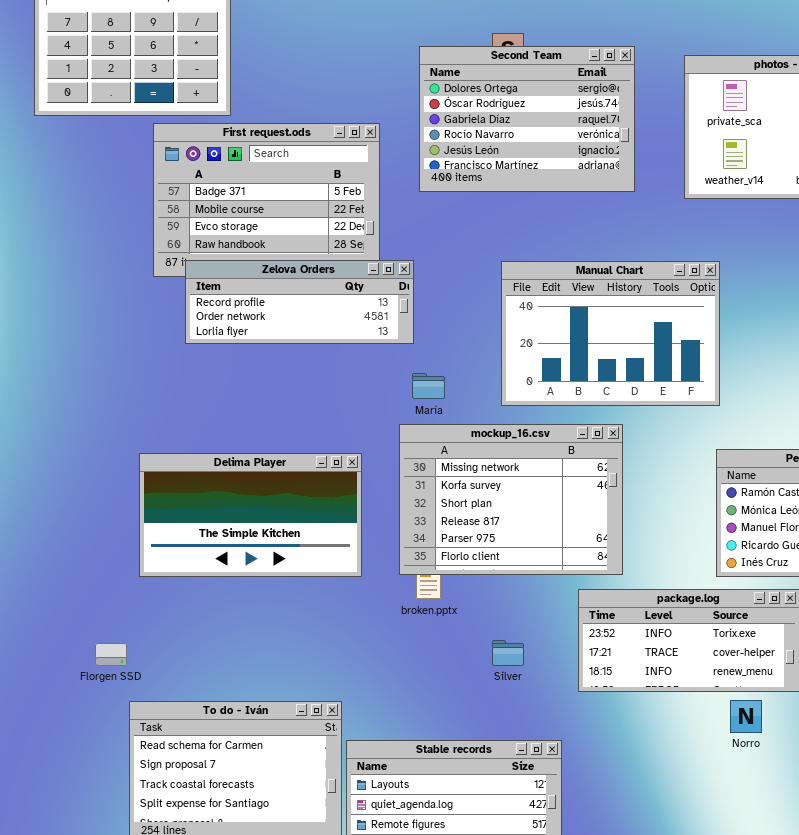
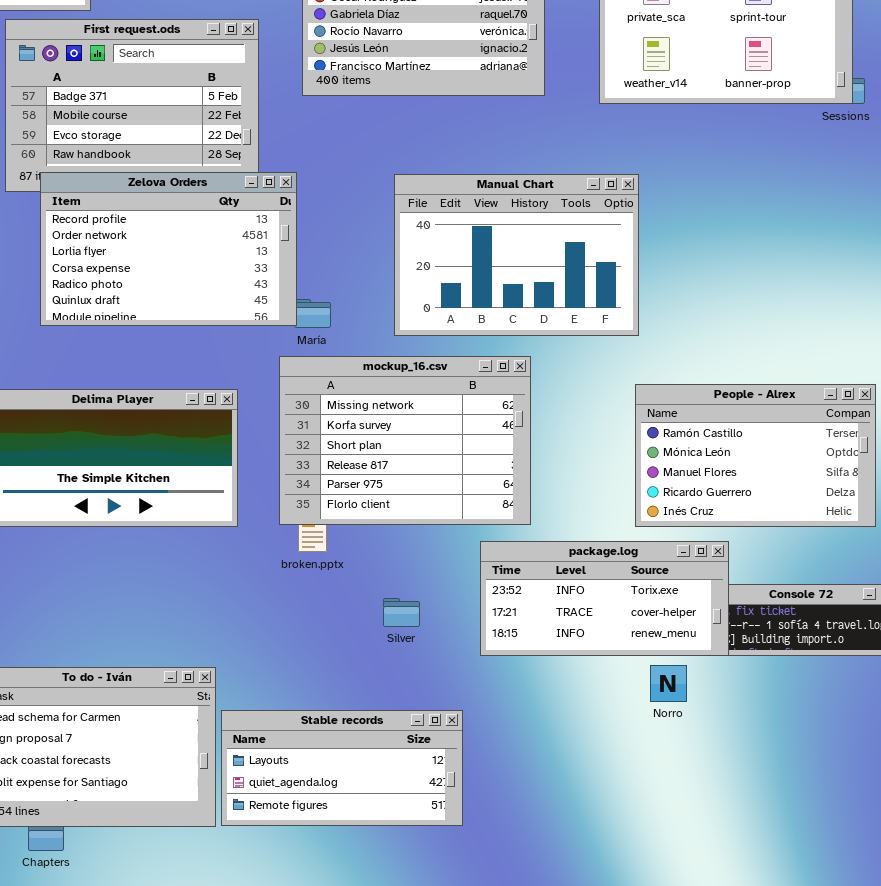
Zelova Orders: [185,260,414,344] -> [40,172,297,326], resized

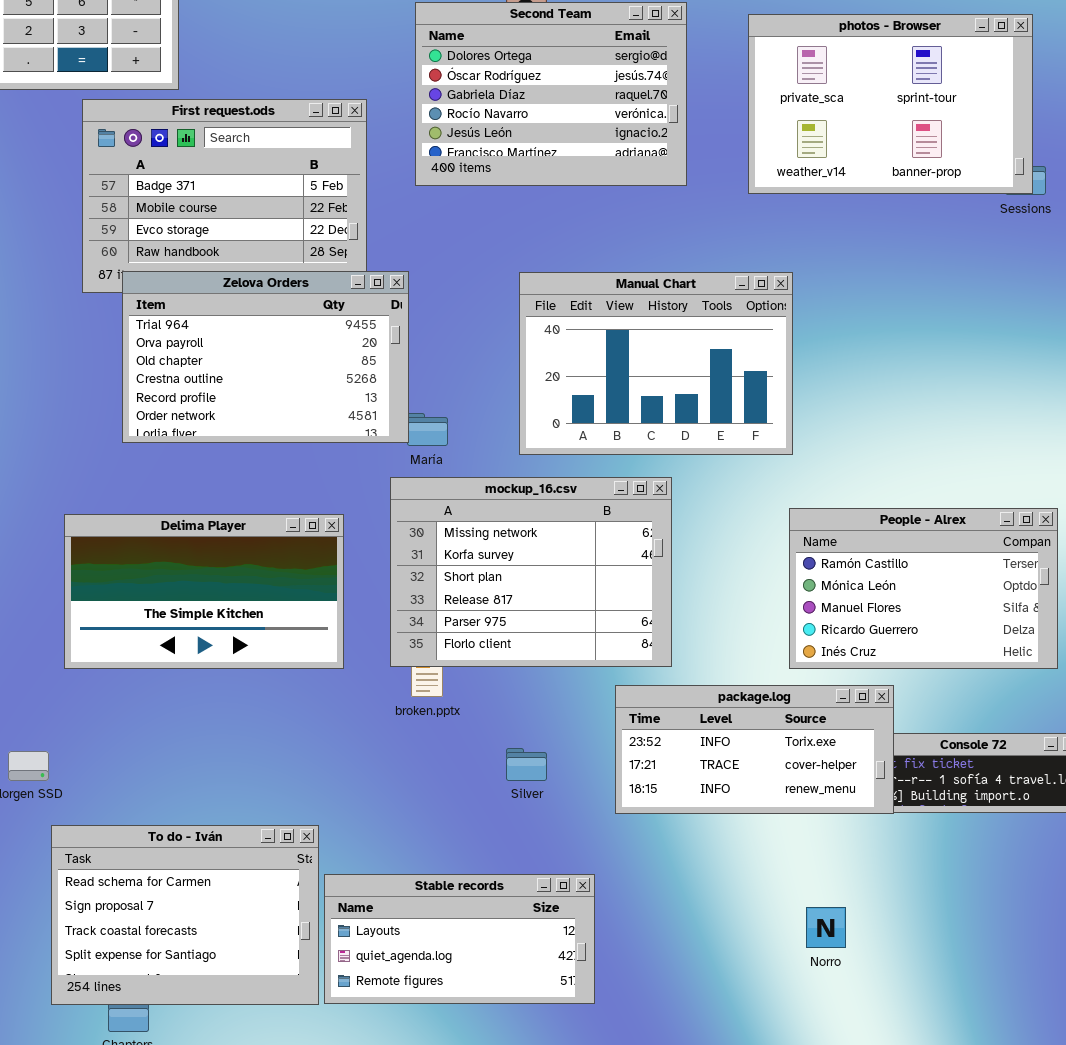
Zelova Orders: [40,172,297,326] -> [122,271,409,443], scrolled up 4 rows
Norro: [650,665,687,702] -> [806,907,846,948], moved

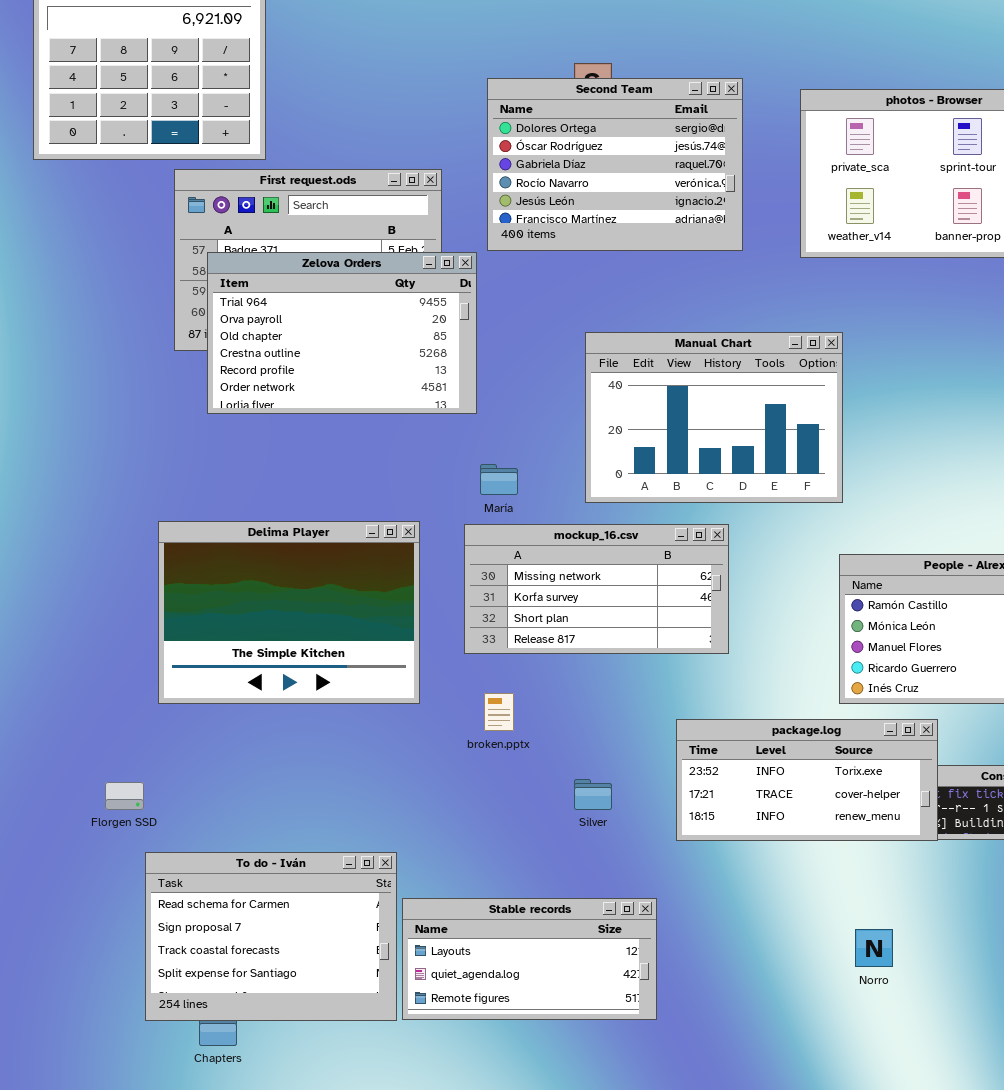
Zelova Orders: [122,271,409,443] -> [207,252,477,414], moved
mockup_16.csv: [390,477,672,667] -> [464,524,729,654], resized
Delima Player: [64,514,344,669] -> [158,521,420,704], resized

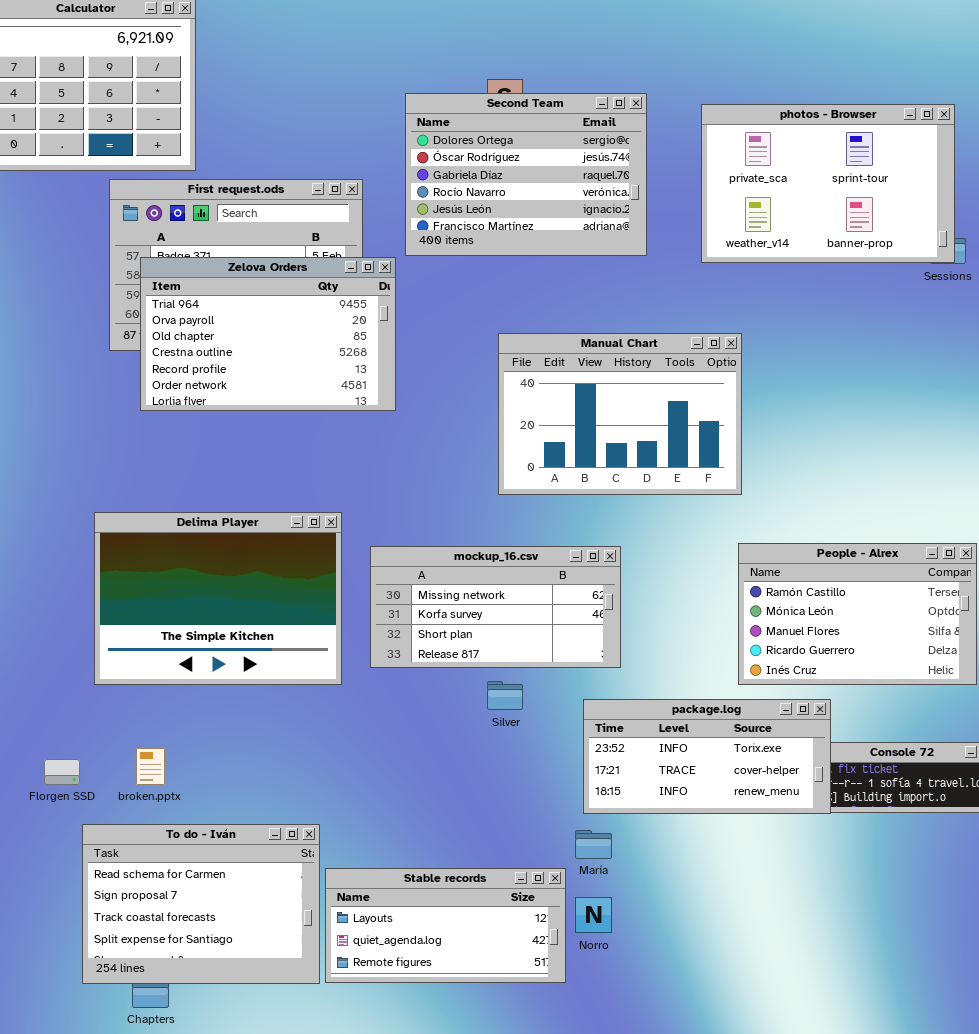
María: [480,464,518,495] -> [575,830,612,859], moved
mockup_16.csv: [464,524,729,654] -> [370,546,621,668], moved
broken.pptx: [484,693,514,731] -> [136,748,165,785], moved
Silver: [574,779,612,810] -> [487,681,523,710], moved
Norro: [855,929,893,967] -> [575,897,612,933], moved

